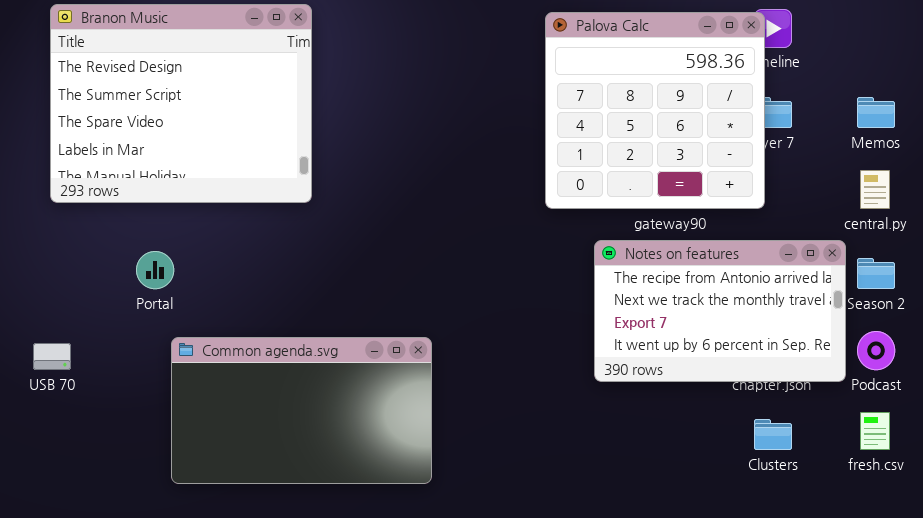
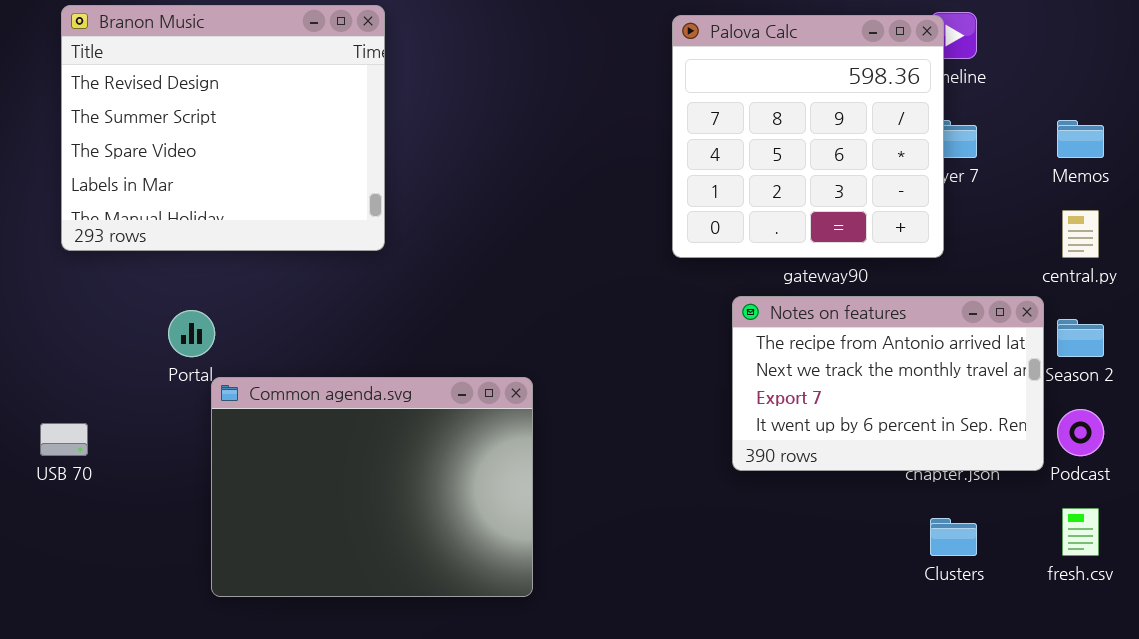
Common agenda.svg: [171,337,432,484] -> [211,377,533,597], resized

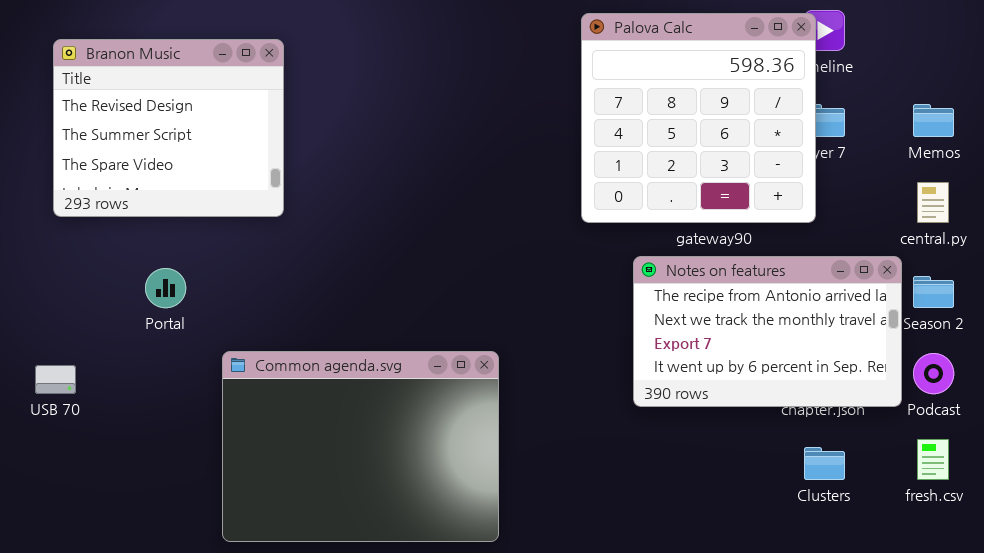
Branon Music: [61,5,385,251] -> [53,39,284,217], resized
Common agenda.svg: [211,377,533,597] -> [222,351,499,542], moved

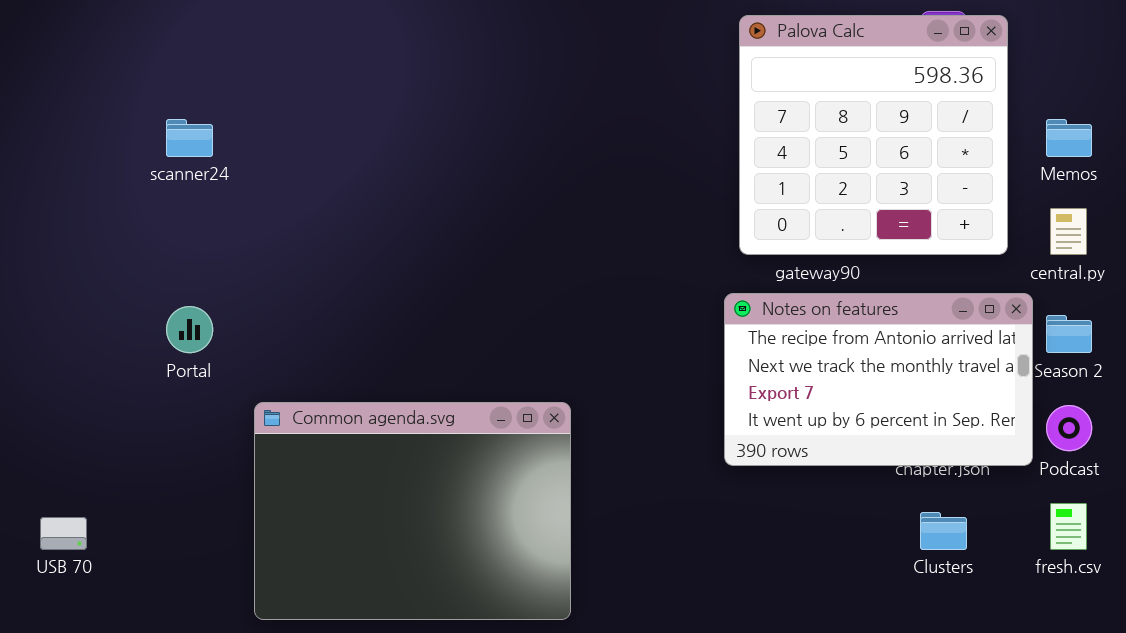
Palova Calc: [581,13,816,223] -> [739,15,1008,255], moved
Branon Music: [53,39,284,217] -> none, closed
USB 70: [35,365,76,394] -> [40,517,87,550], moved

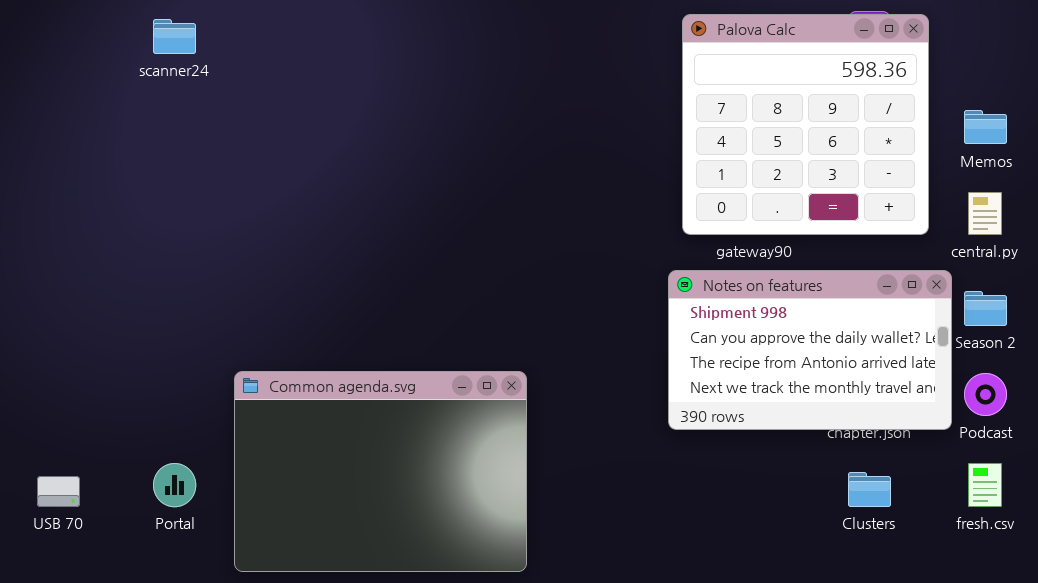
scanner24: [166,119,213,157] -> [153,19,196,54], moved
Notes on features: [724,293,1033,466] -> [668,270,952,430], scrolled up 2 rows
Portal: [166,306,213,353] -> [153,463,196,507], moved

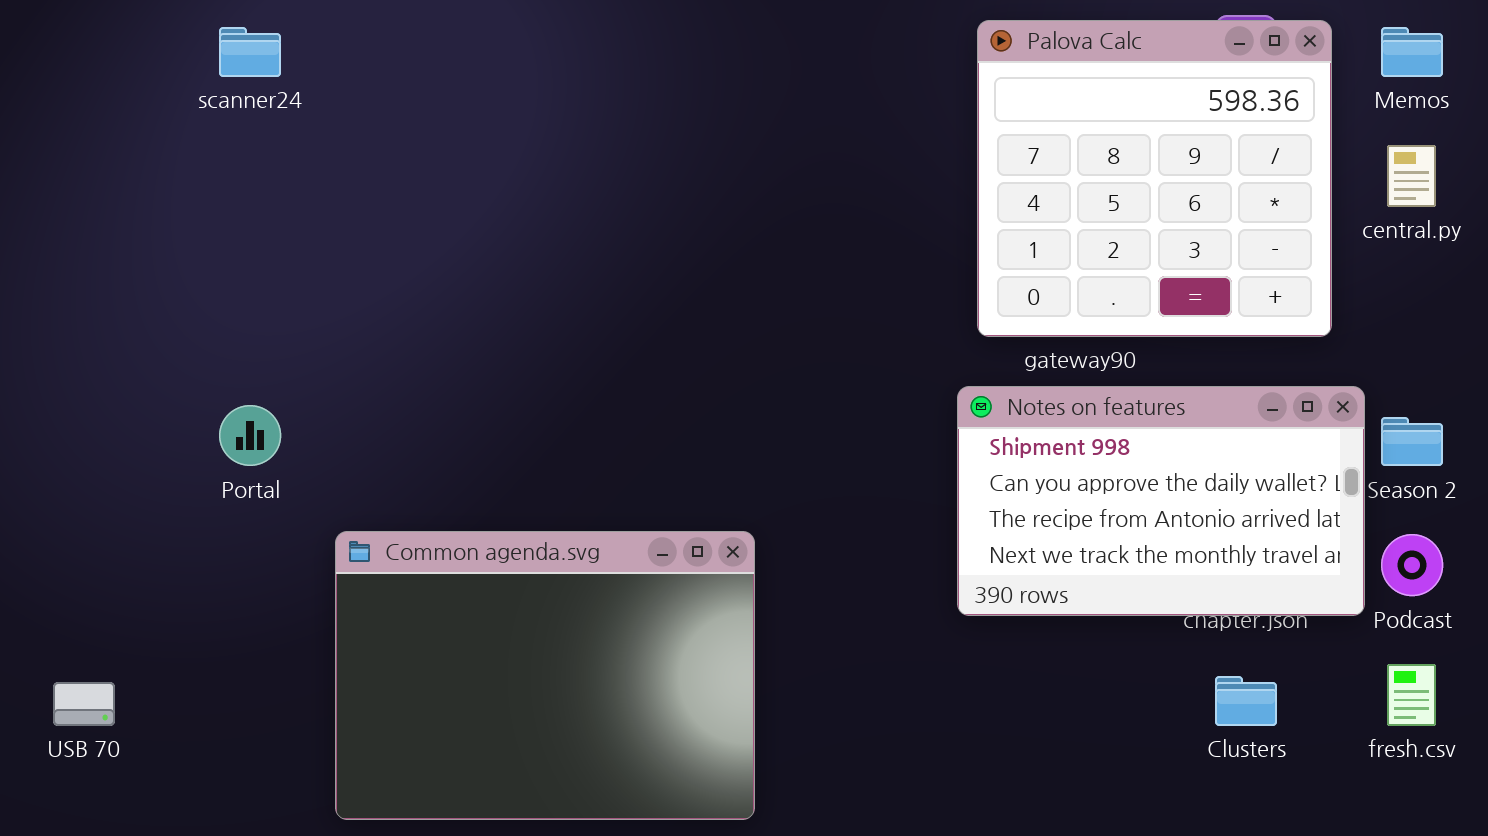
Memos: [964,110,1007,144] -> [1381,27,1443,77], moved
central.py: [968,192,1002,235] -> [1387,145,1436,207], moved
Portal: [153,463,196,507] -> [219,405,281,466], moved

